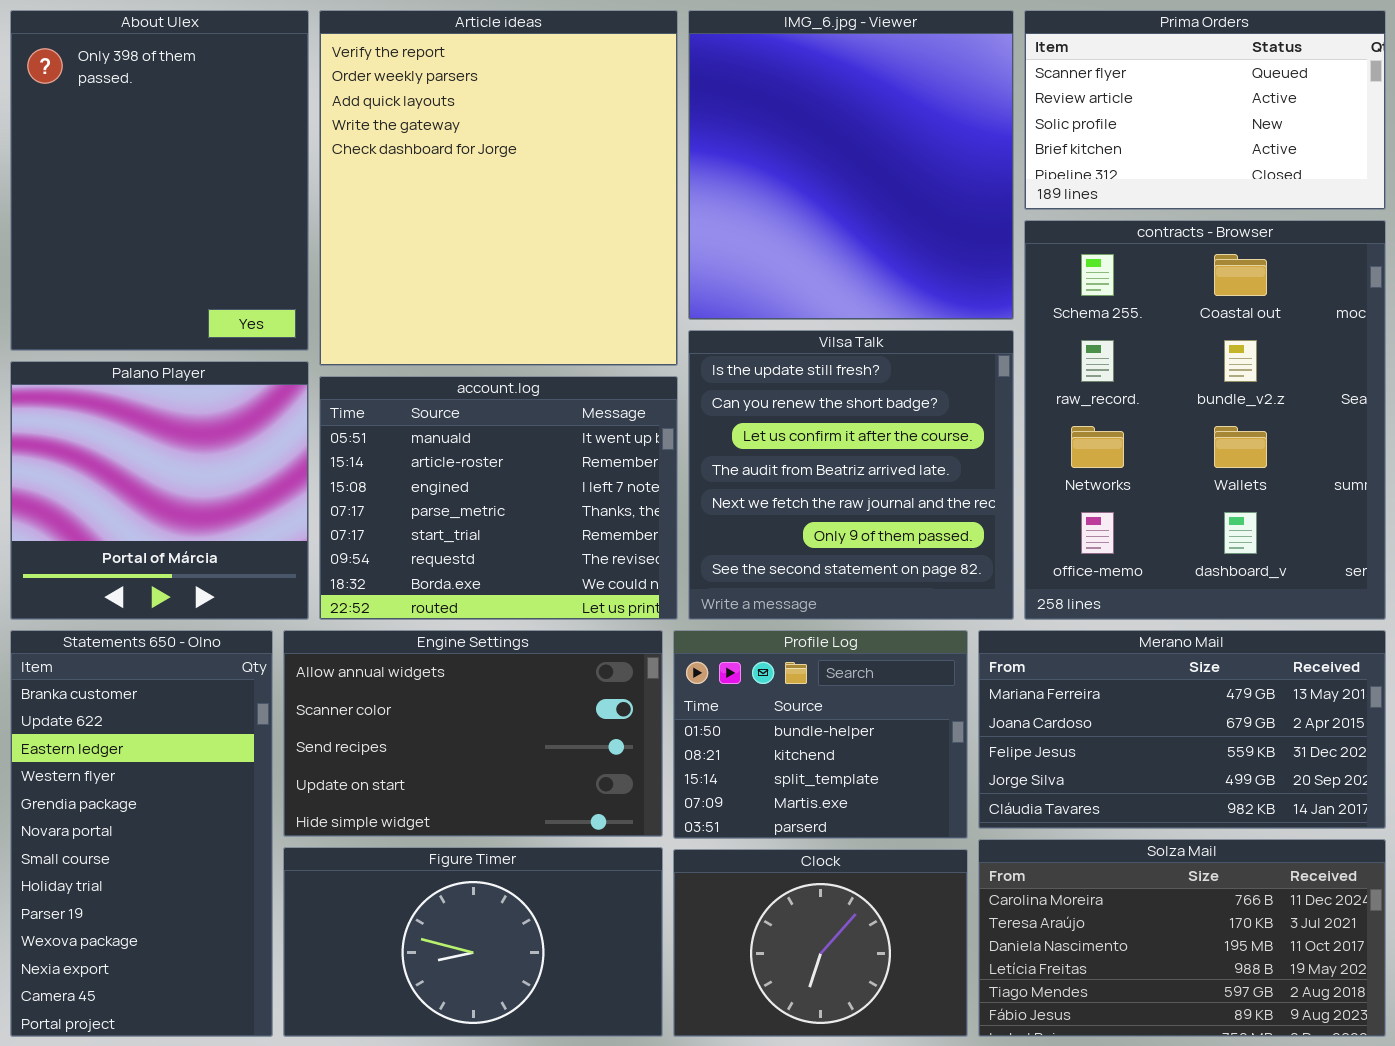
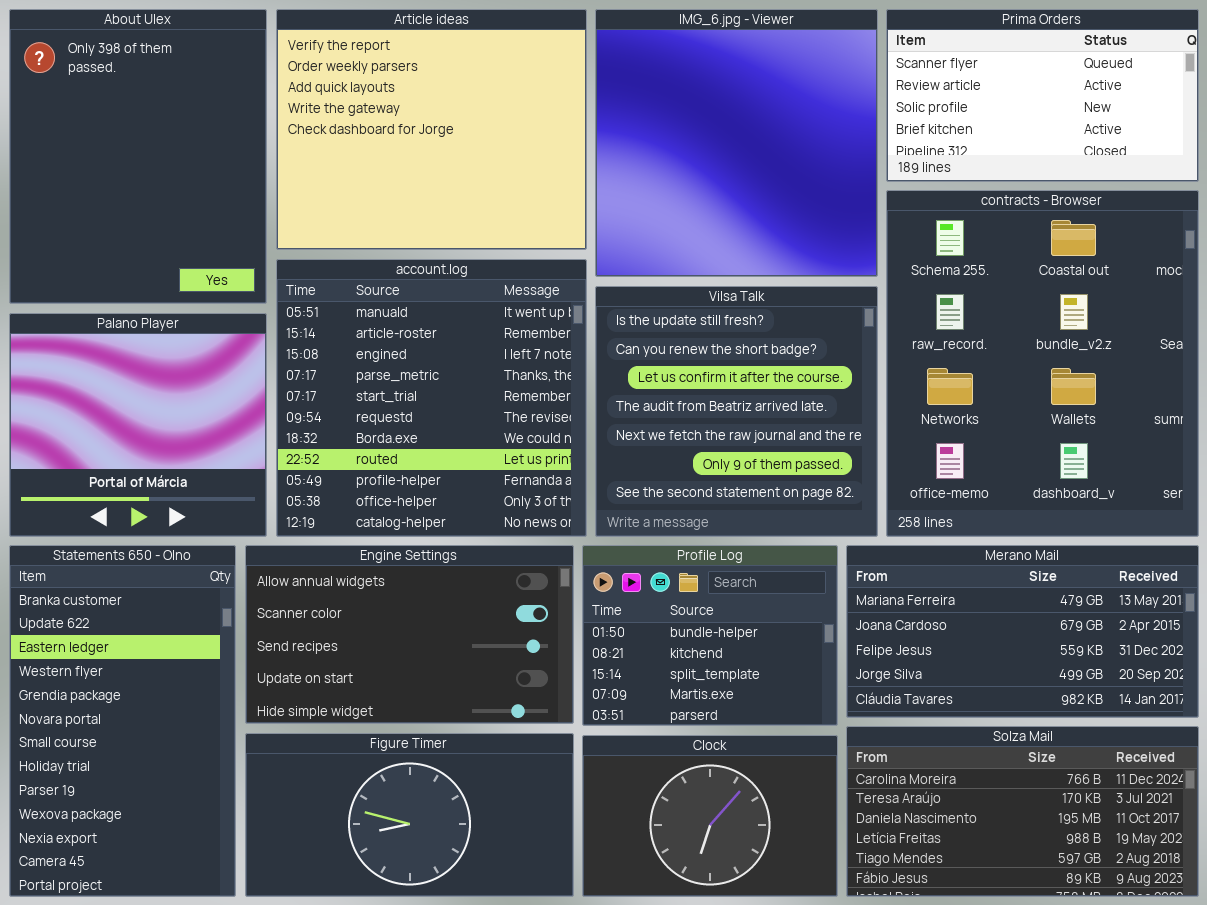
Article ideas: [319,10,678,366] -> [276,9,587,250], resized
account.log: [319,376,678,620] -> [276,259,587,537], resized

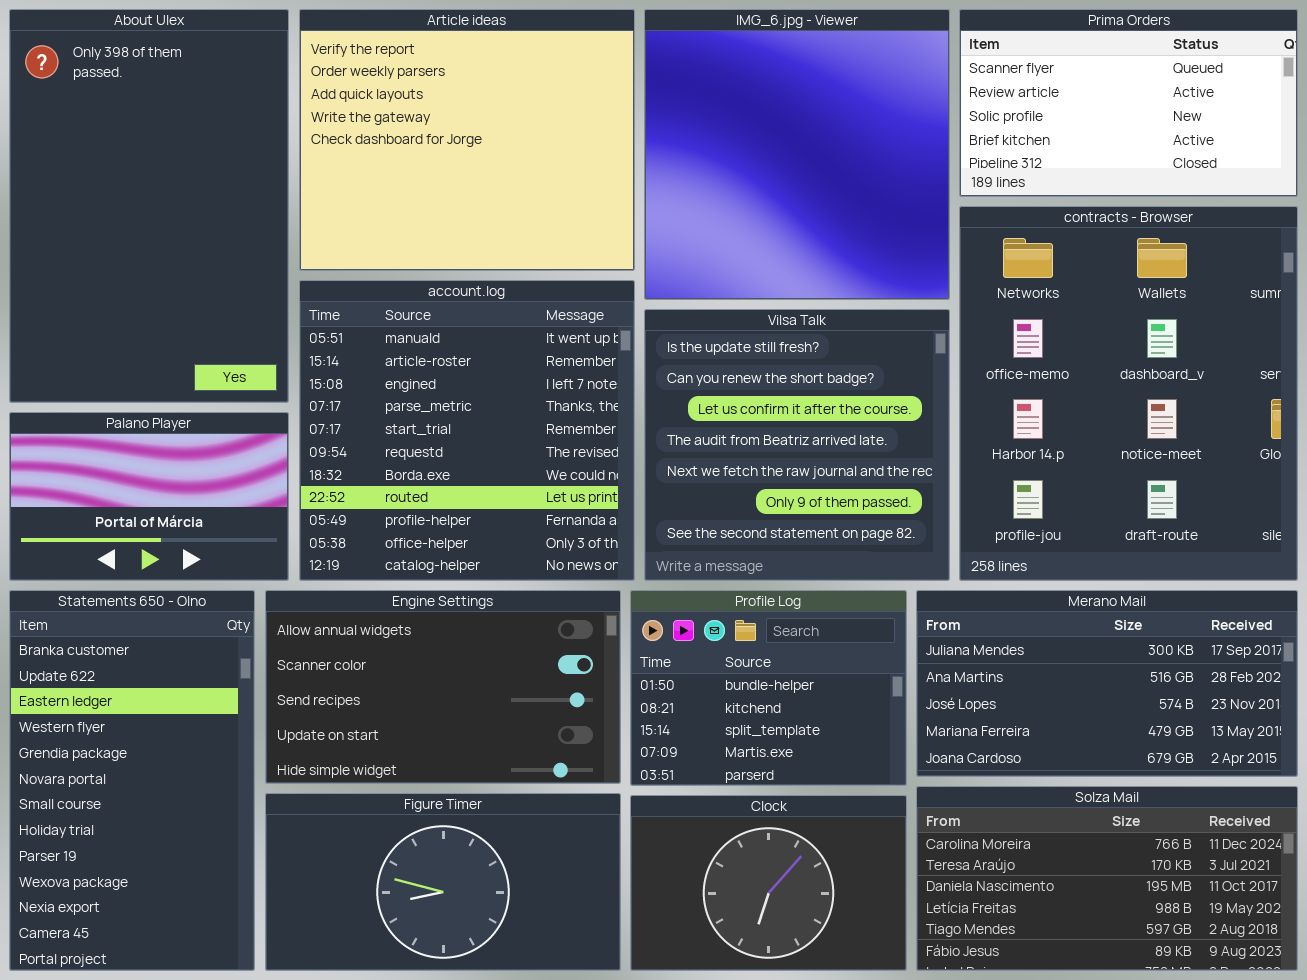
About Ulex: [9,9,267,304] -> [9,9,289,403], resized
contracts - Browser: [886,190,1199,537] -> [959,206,1298,581], scrolled down 2 rows
Palano Player: [9,313,267,537] -> [9,412,289,581], resized
Merano Mail: [846,545,1199,718] -> [916,590,1298,777], scrolled up 3 rows

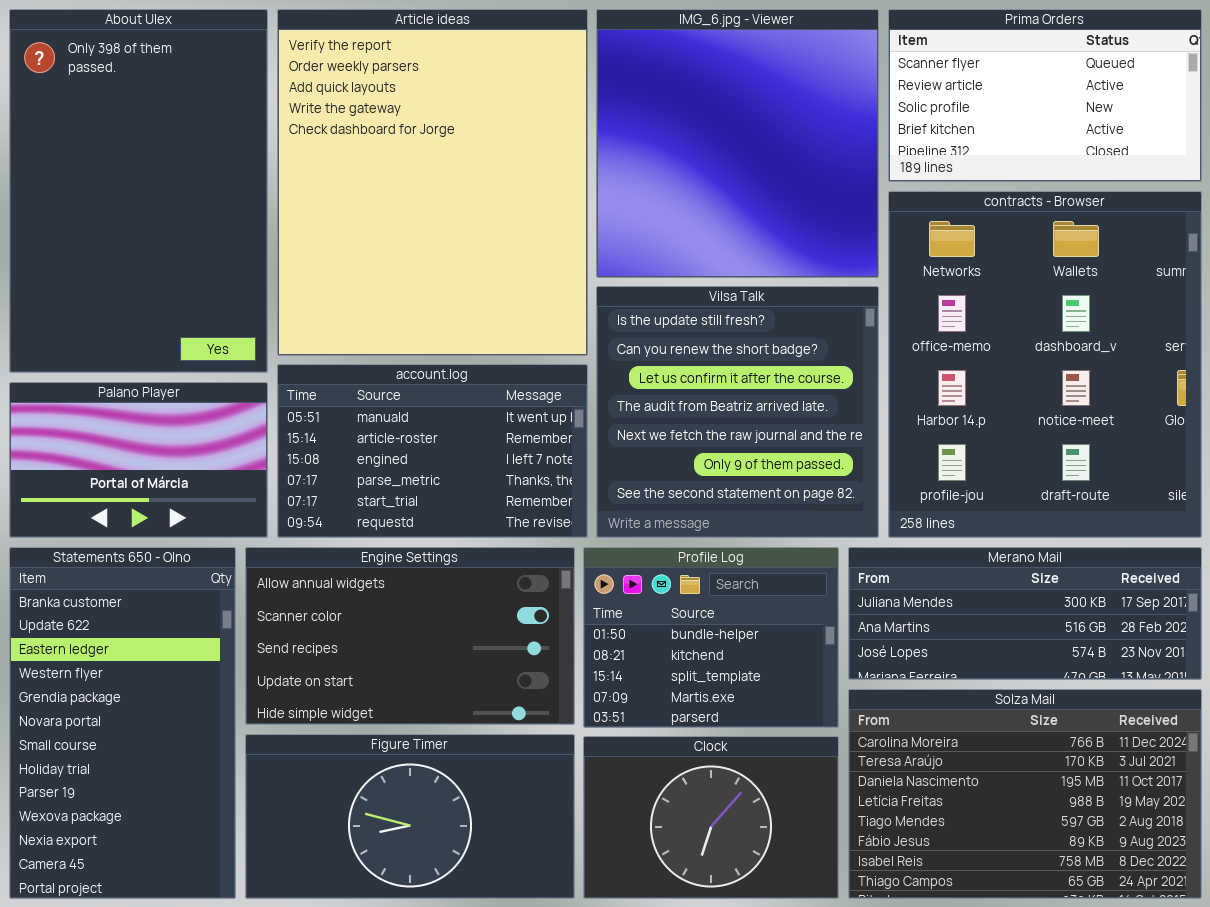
Article ideas: [299,9,635,271] -> [277,9,588,356], resized
account.log: [299,280,635,581] -> [277,364,588,538], resized
Merano Mail: [916,590,1298,777] -> [848,547,1202,680], resized
Solza Mail: [916,786,1298,971] -> [848,689,1202,899], resized

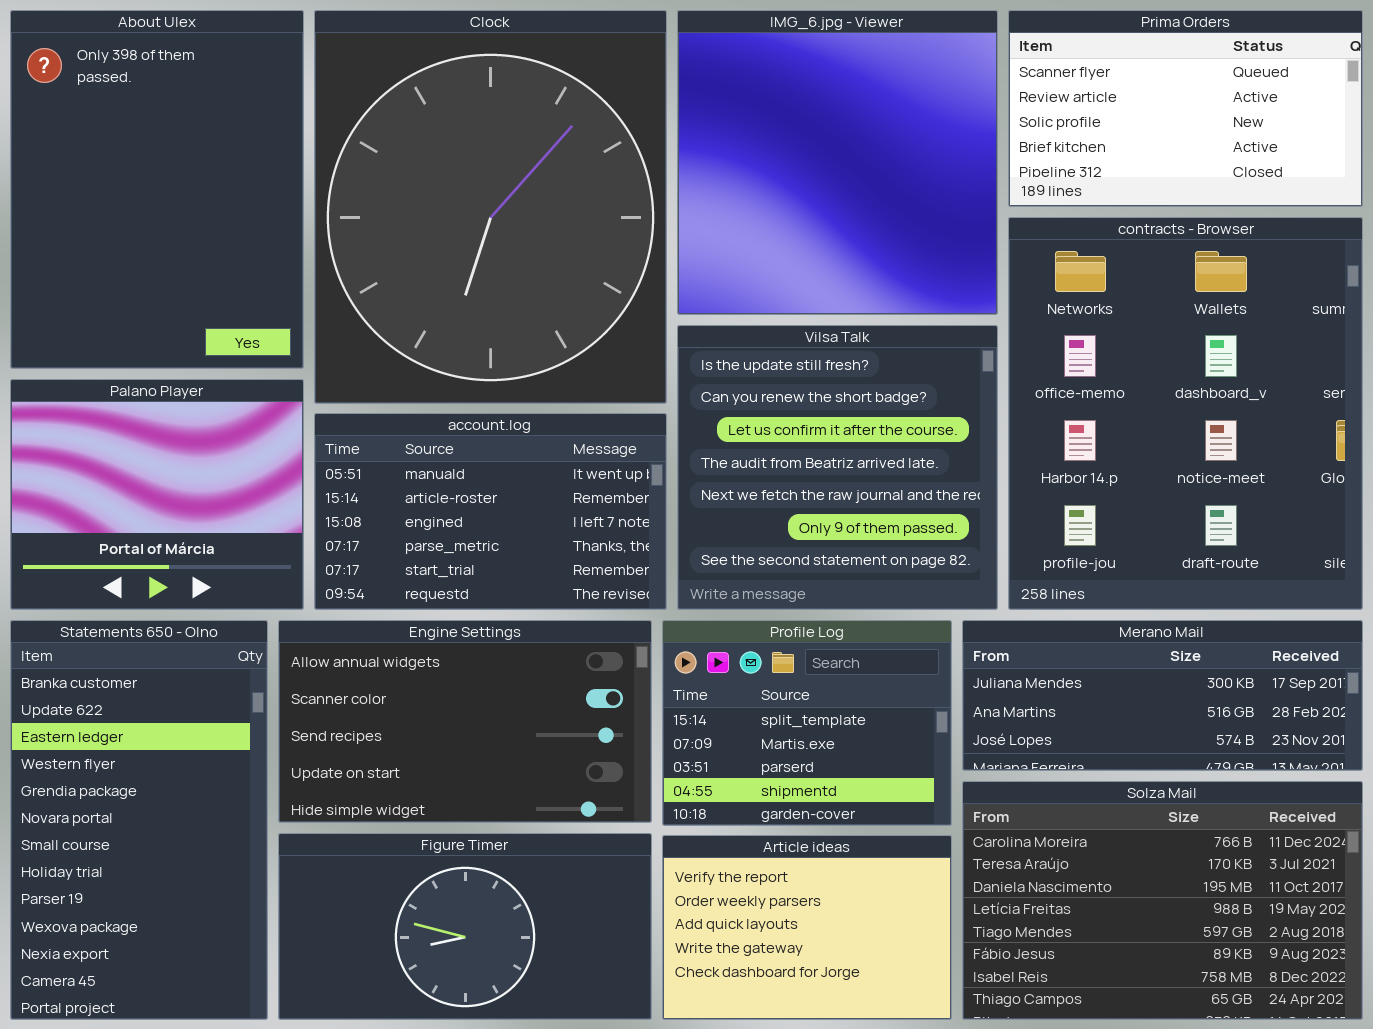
About Ulex: [9,9,268,373] -> [10,10,304,369], resized
Article ideas: [277,9,588,356] -> [662,835,952,1020], moved, resized
Palano Player: [9,382,268,538] -> [10,379,304,610], resized
Profile Log: [583,547,839,728] -> [662,620,952,826], scrolled down 2 rows
Clock: [583,736,839,899] -> [314,10,667,404], moved, resized

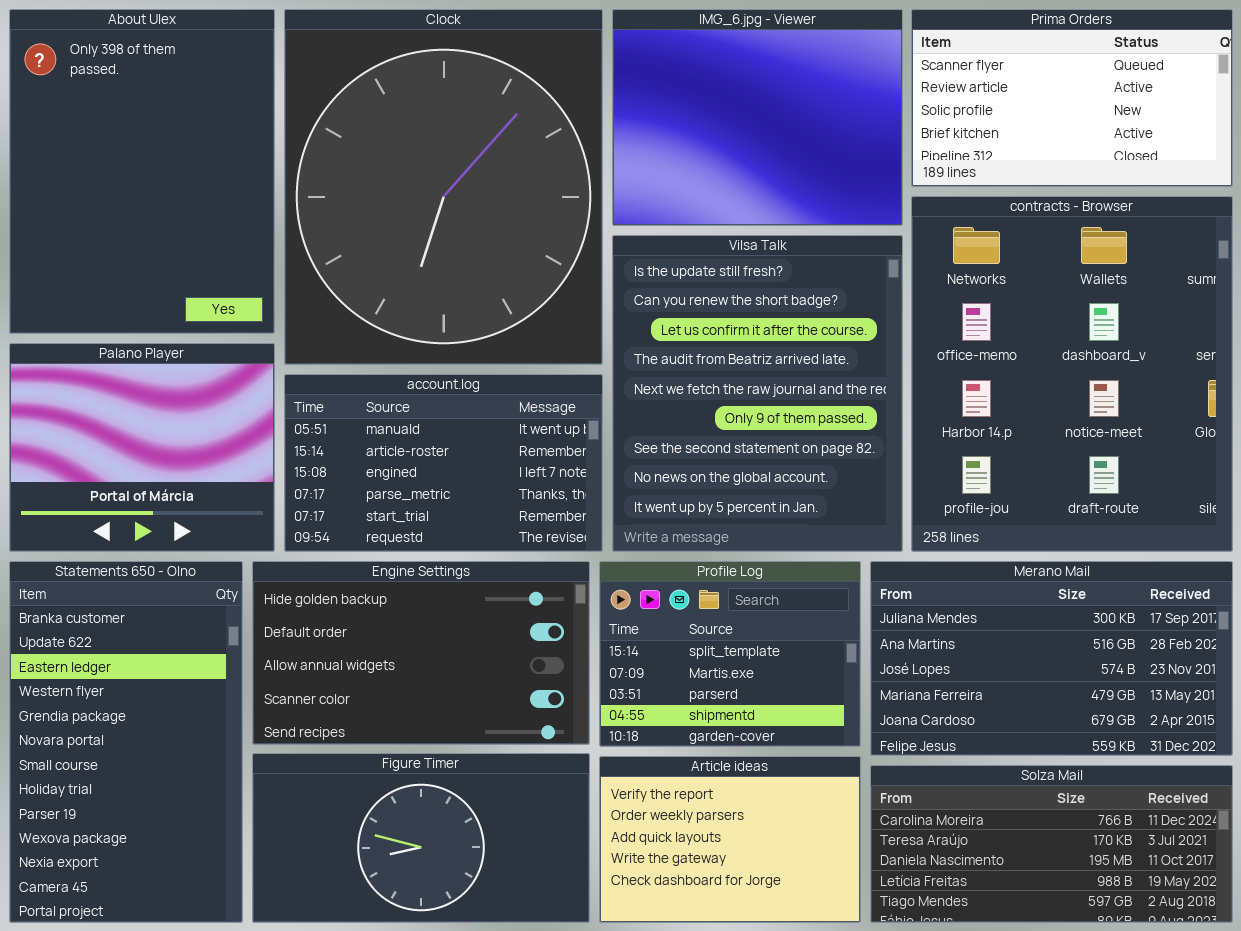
IMG_6.jpg - Viewer: [677,10,998,315] -> [612,9,903,226], resized
Vilsa Talk: [677,325,998,610] -> [612,235,903,552], resized
Engine Settings: [278,620,652,823] -> [252,561,590,745], scrolled up 2 rows
Merano Mail: [962,620,1363,771] -> [870,561,1233,756], resized
Solza Mail: [962,781,1363,1020] -> [870,765,1233,923], resized

